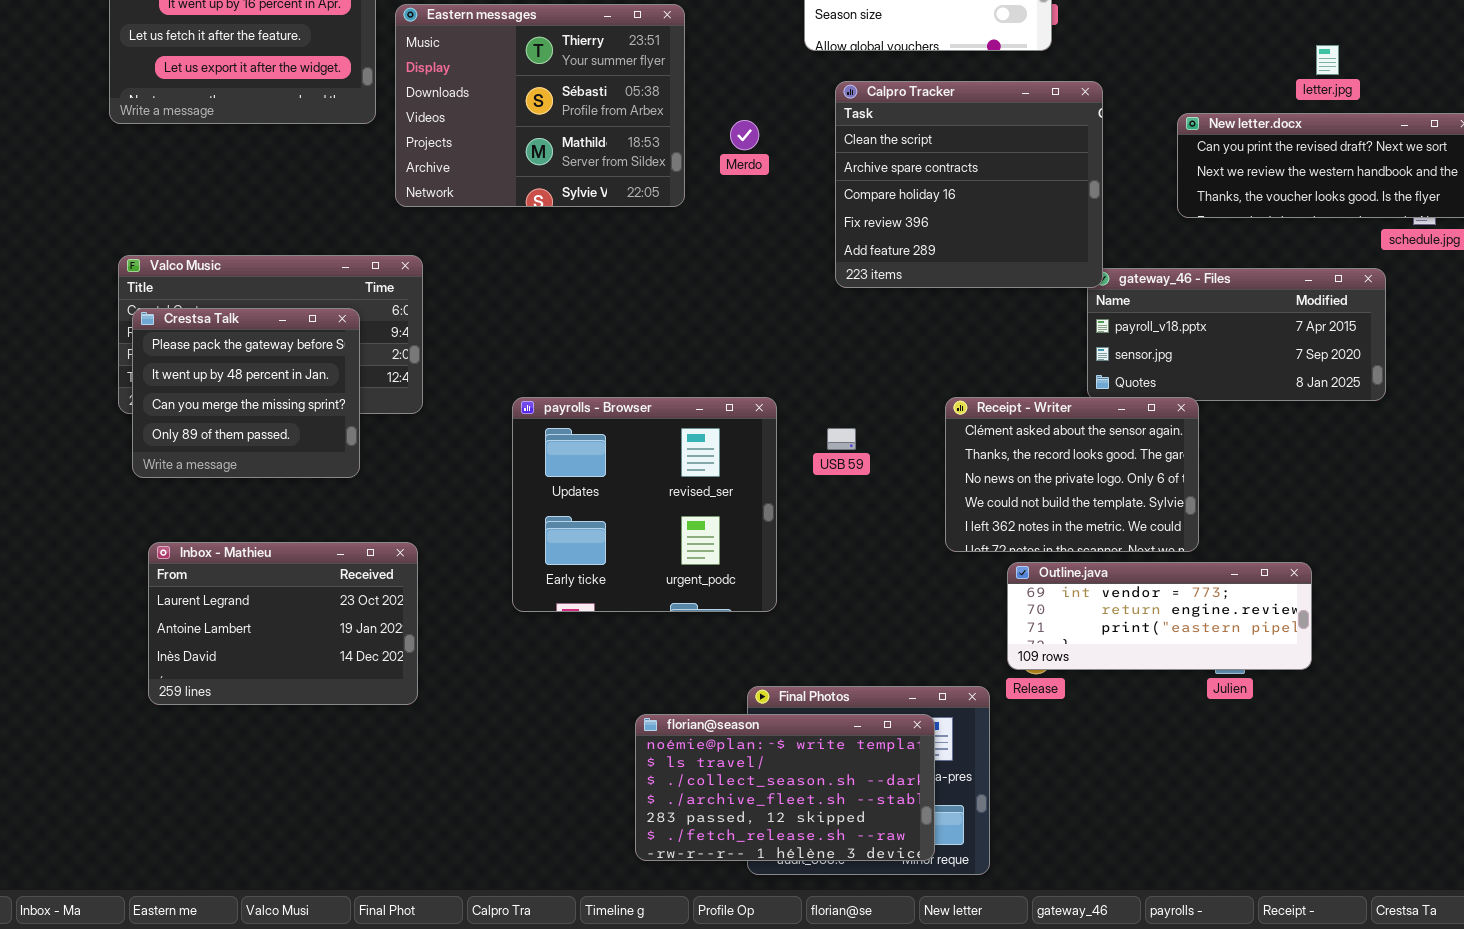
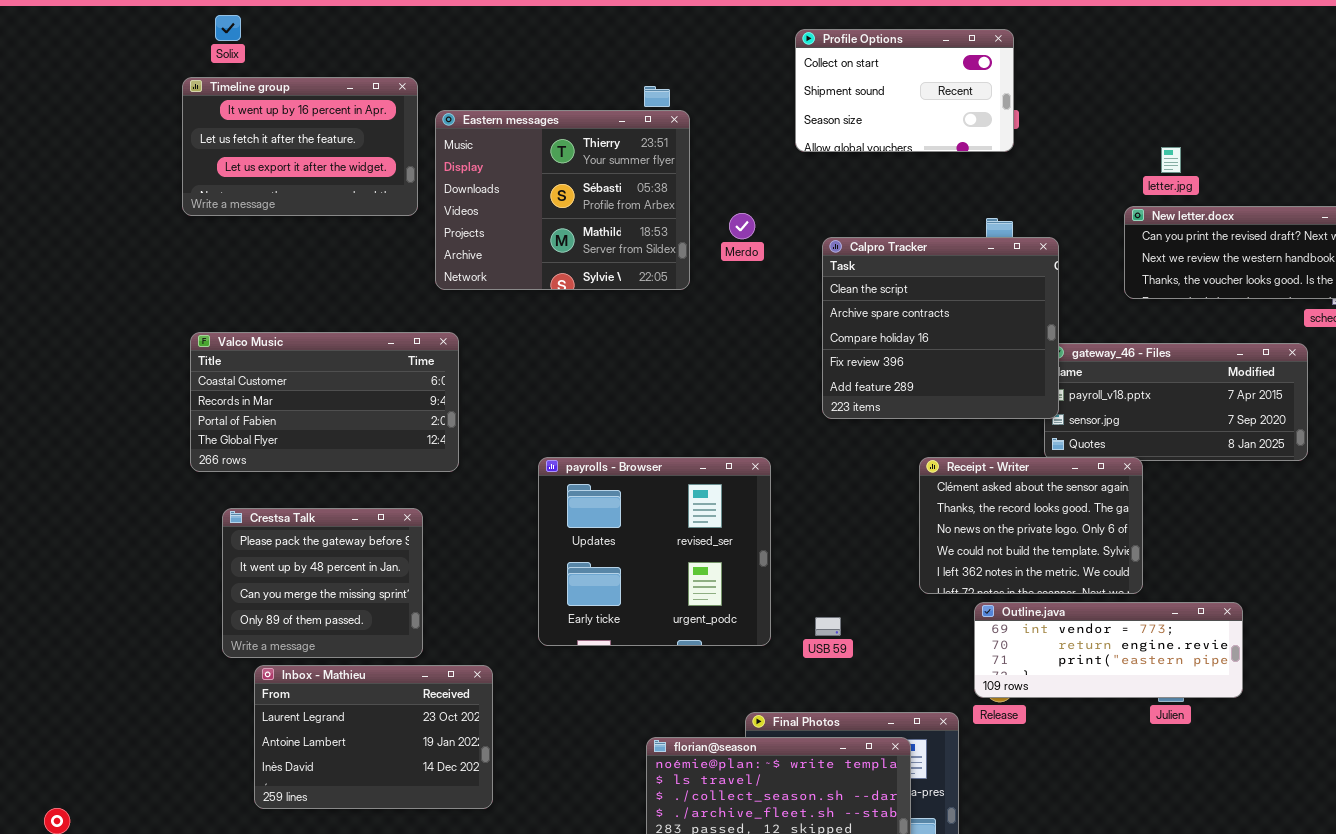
letter.jpg: [1316,45,1339,75] -> [1161,147,1181,173], moved
Calpro Tracker: [835,81,1103,288] -> [822,237,1059,419], moved
Crestsa Talk: [132,308,360,478] -> [222,508,423,658], moved
USB 59: [827,428,856,450] -> [815,617,841,636], moved
Inbox - Mathieu: [148,542,418,705] -> [254,665,493,809], moved

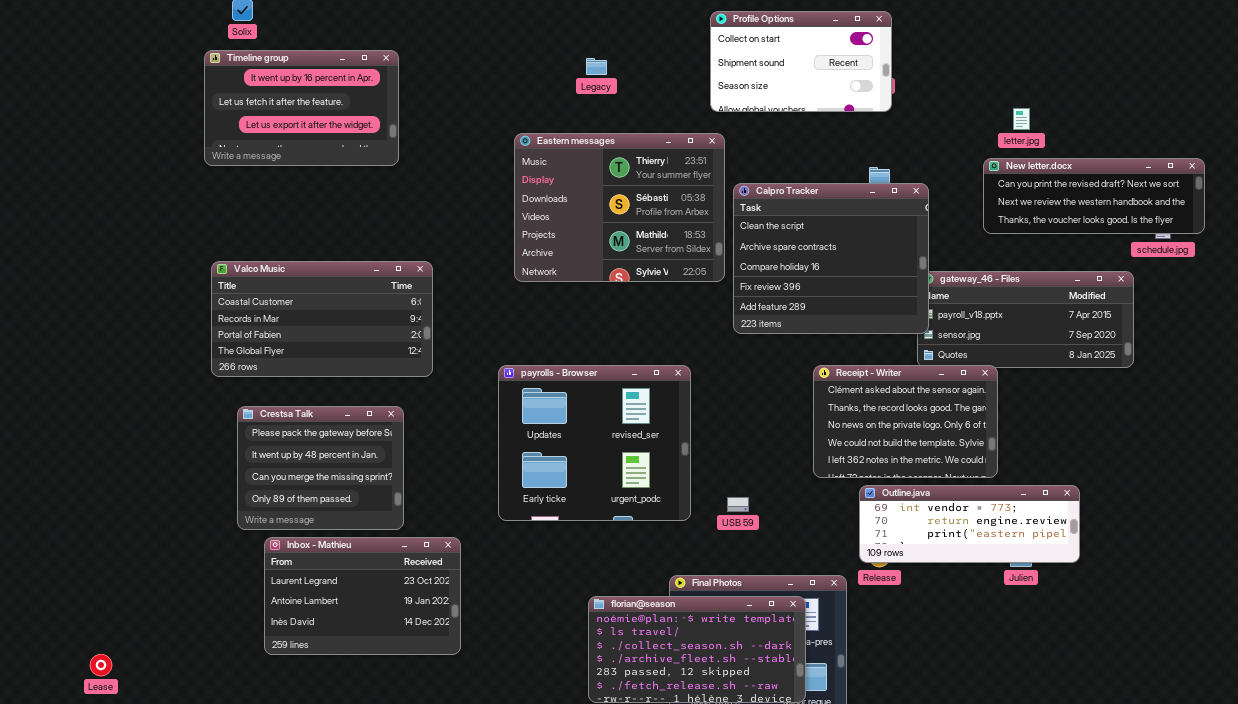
Eastern messages: [435,110,690,290] -> [514,133,725,282], moved

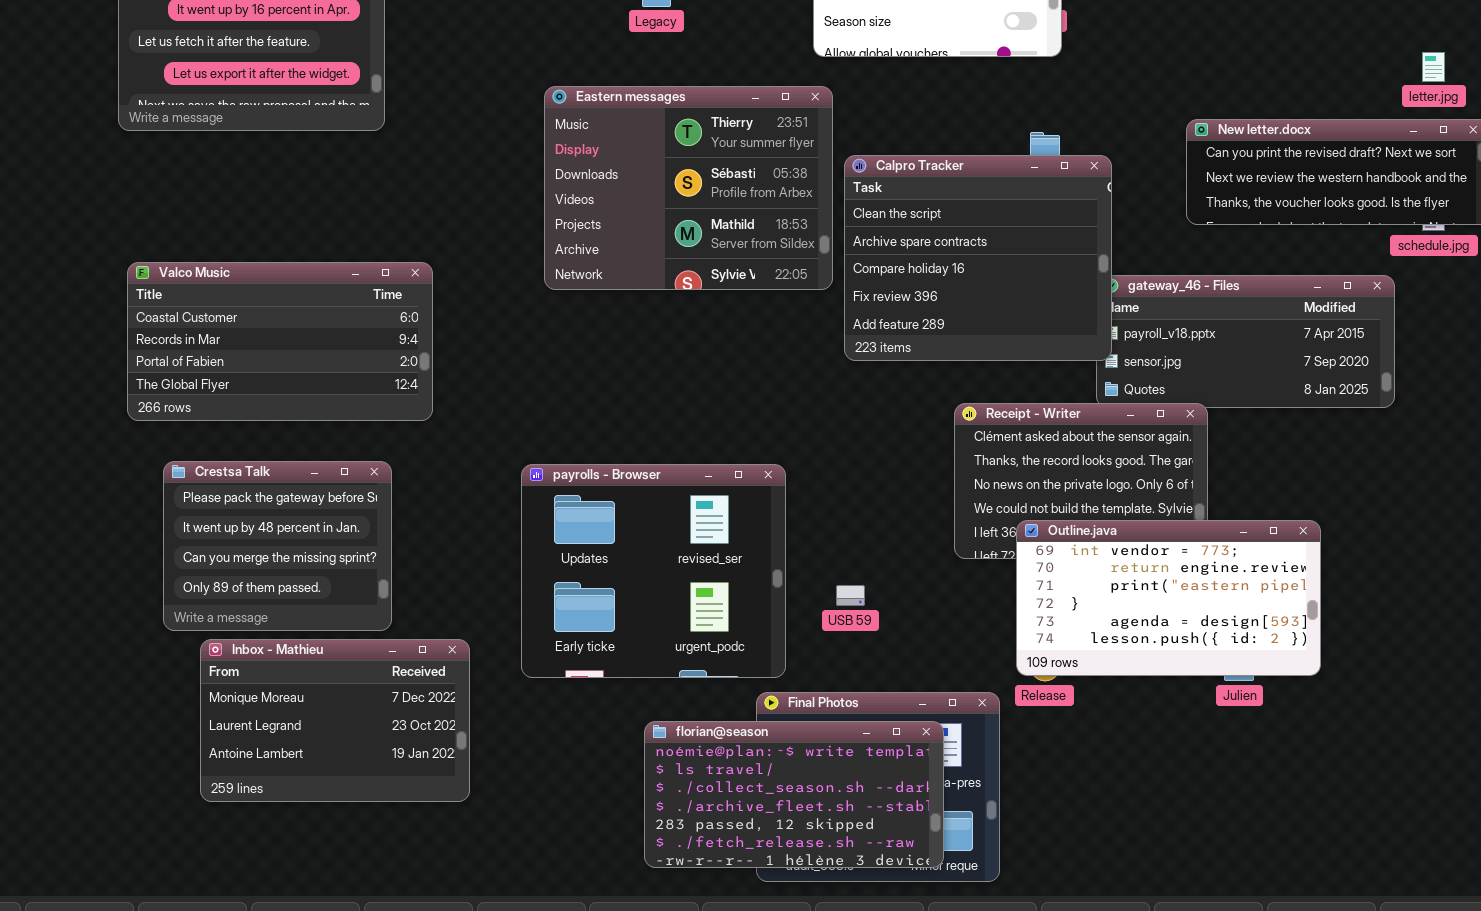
letter.jpg: [1013,108,1030,130] -> [1422,52,1445,82], moved
payrolls - Browser: [498,365,691,521] -> [521,464,786,678], moved
Outline.java: [859,485,1080,563] -> [1016,520,1321,676], resized
Inbox - Mathieu: [264,537,461,655] -> [200,639,470,802], scrolled up 1 row

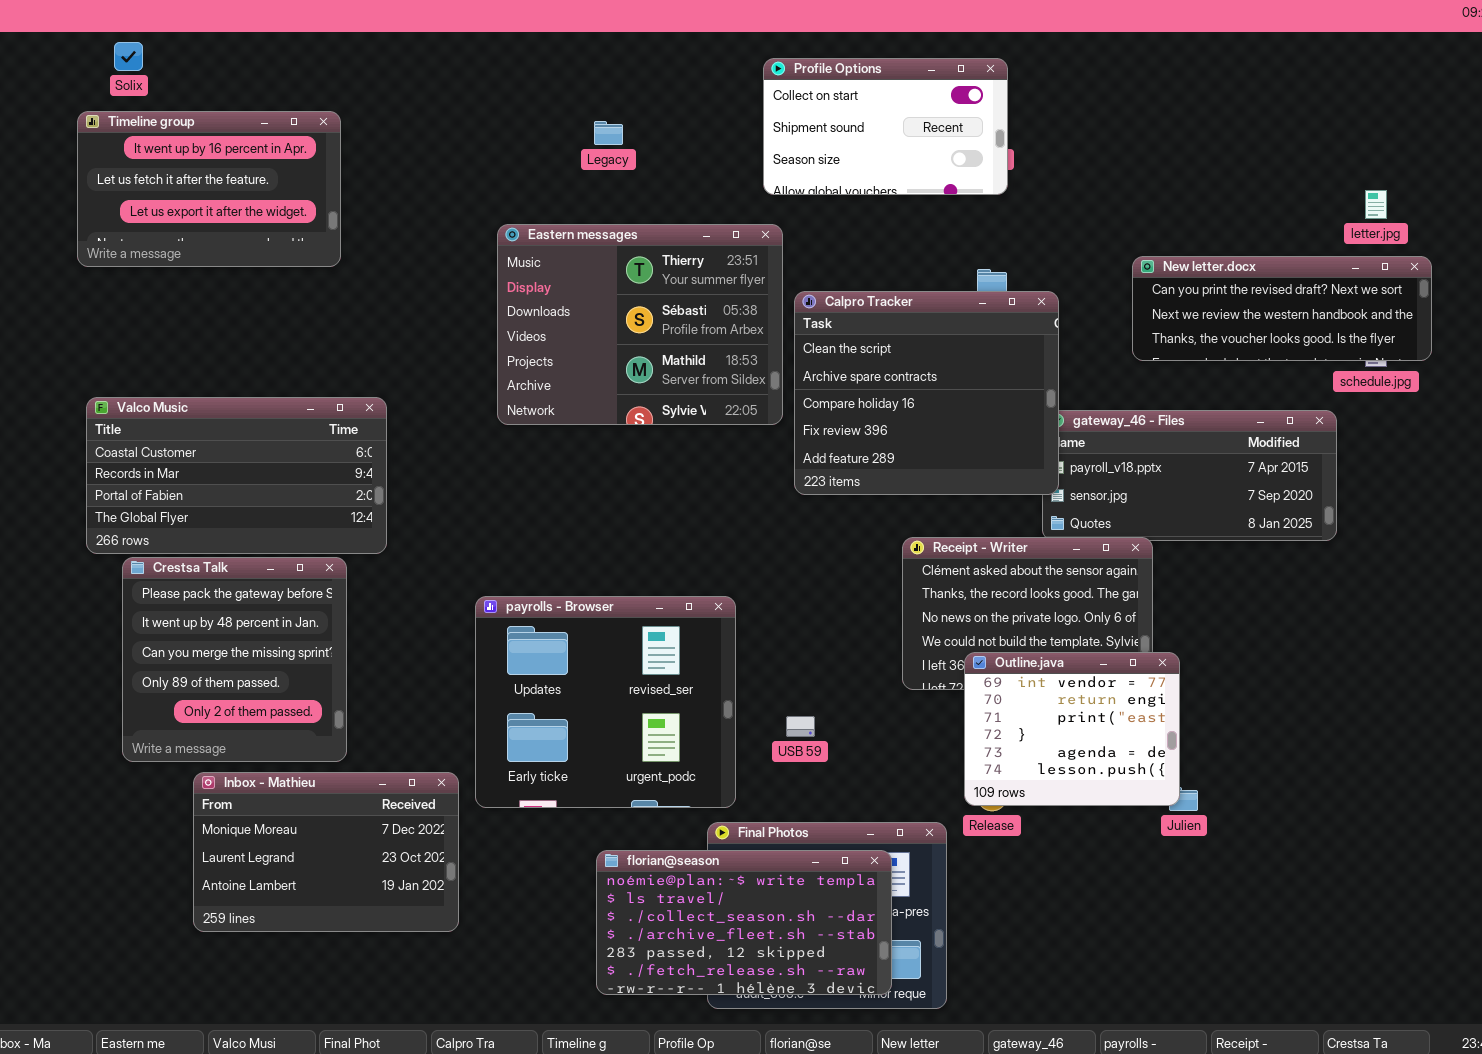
Crestsa Talk: [163,461,392,631] -> [122,557,347,762], resized
Outline.java: [1016,520,1321,676] -> [964,652,1180,806], resized
Inbox - Mathieu: [200,639,470,802] -> [193,772,459,932], moved

